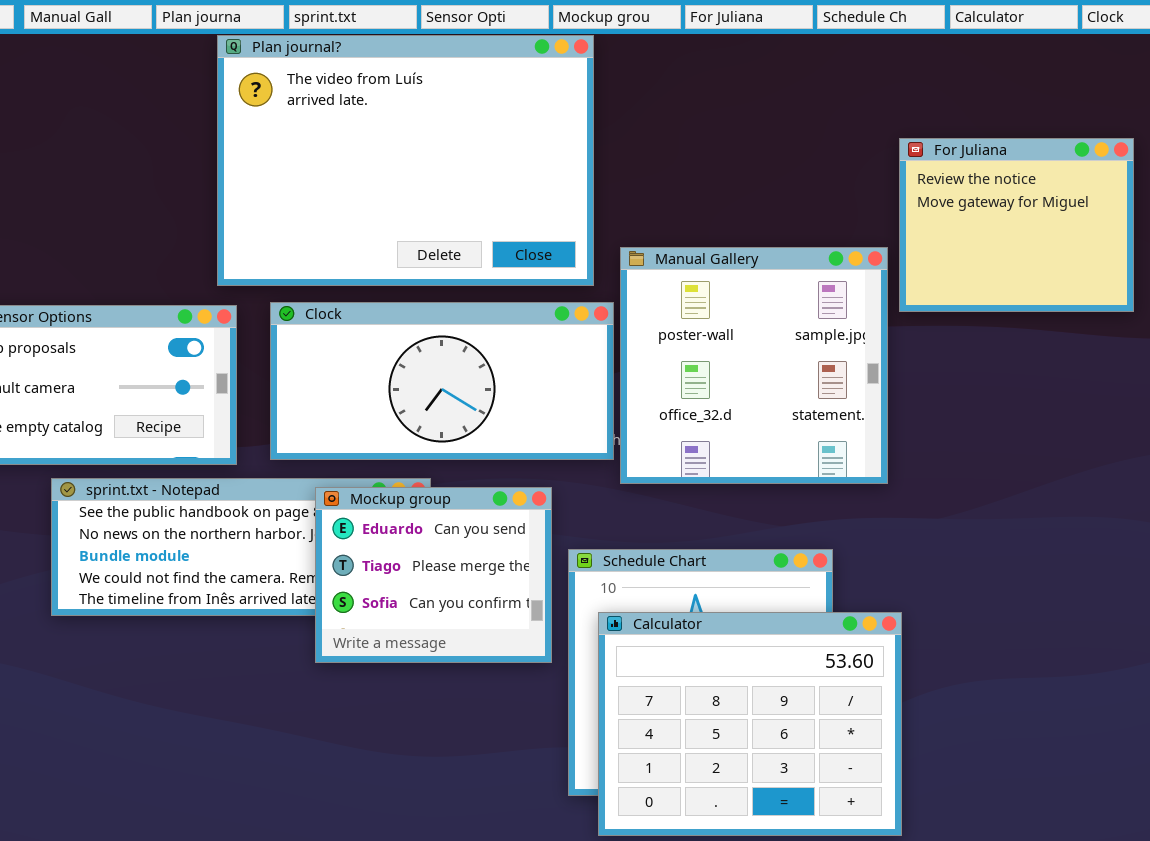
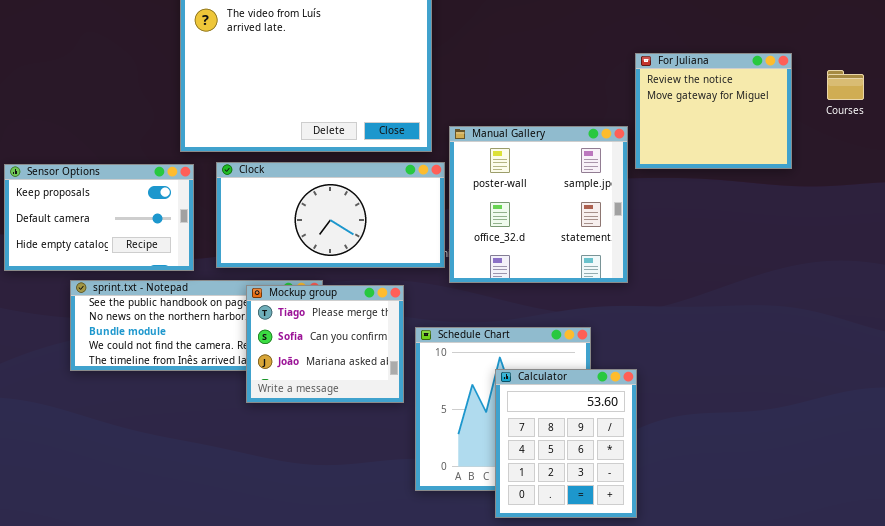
Mockup group: [315,487,552,663] -> [246,285,404,403], scrolled down 1 row
Calculator: [598,612,902,836] -> [495,369,637,518], resized

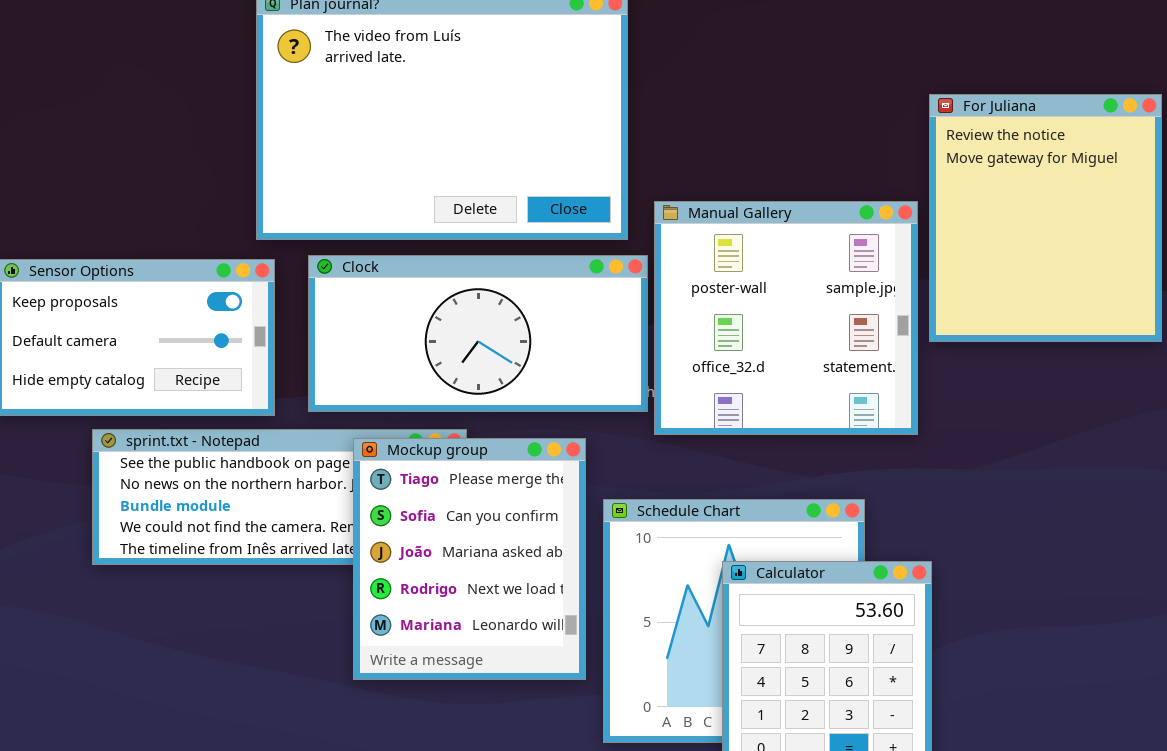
For Juliana: [635,53,792,169] -> [929,94,1162,342], resized
Mockup group: [246,285,404,403] -> [353,438,586,680], resized

